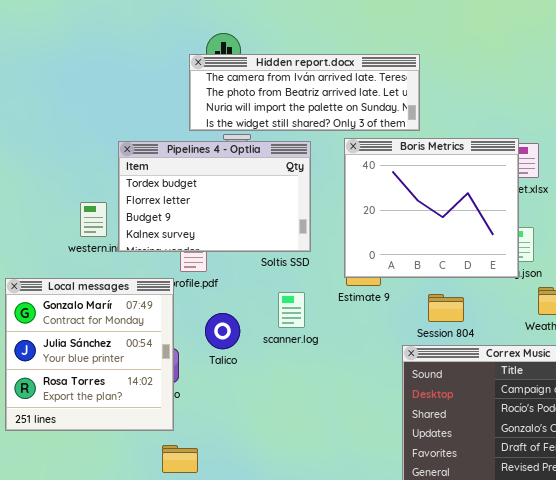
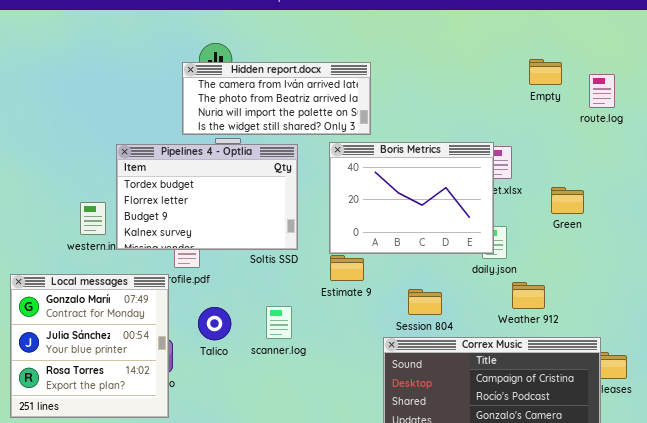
Hidden report.docx: [189,54,420,131] -> [182,62,371,135], resized
Boris Metrics: [344,138,519,278] -> [329,142,494,254], resized
scanner.log: [278,292,305,328] -> [266,306,292,339], moved

